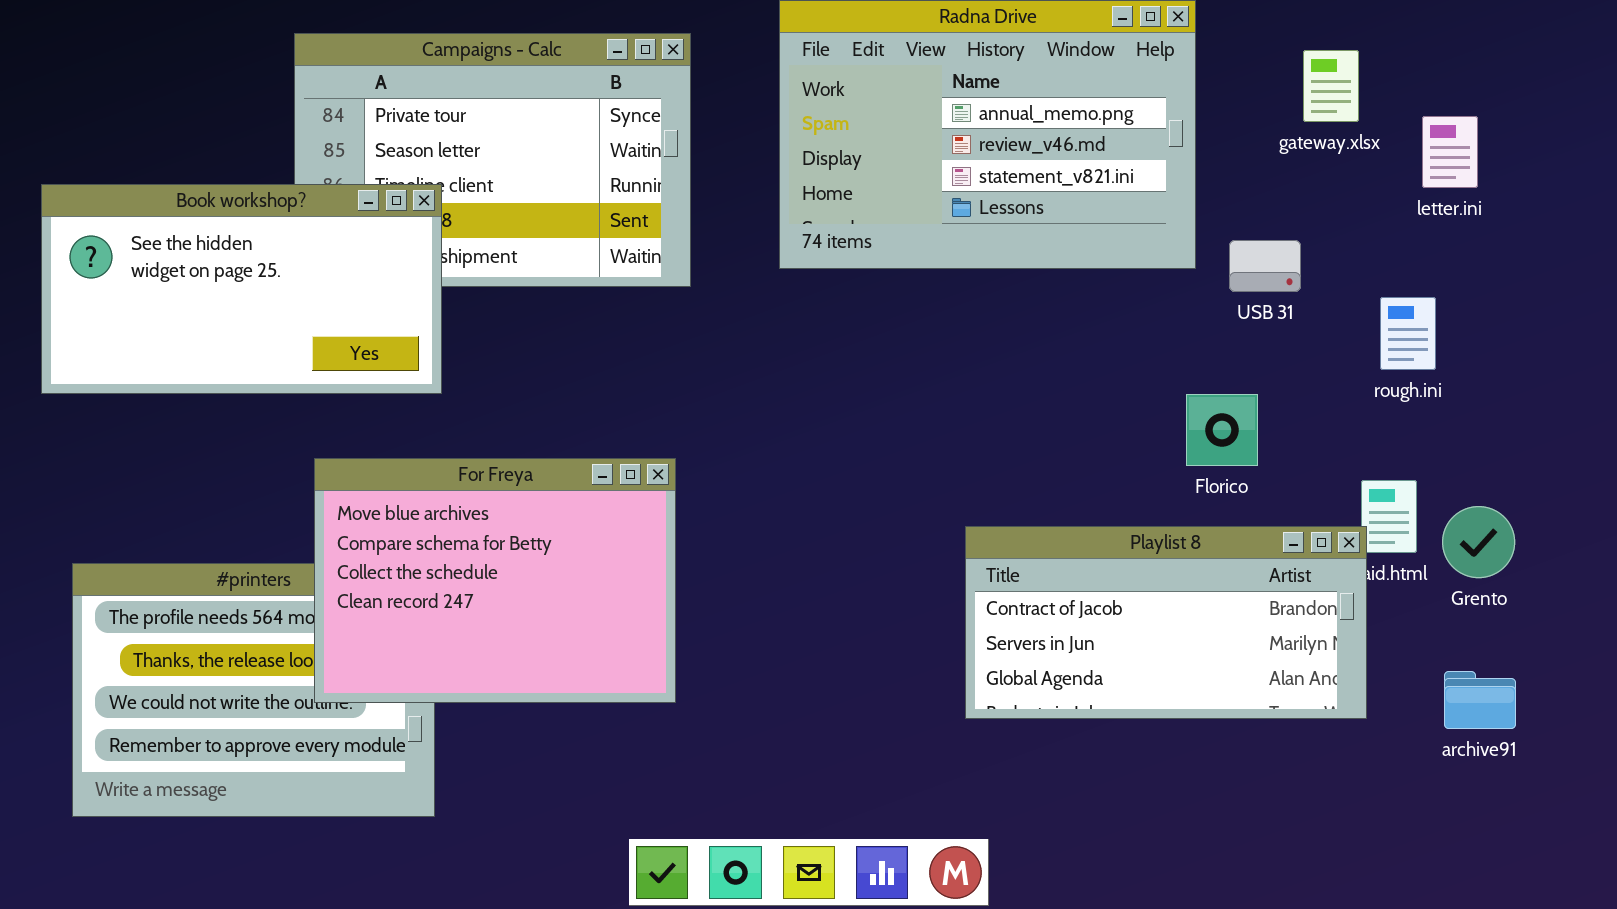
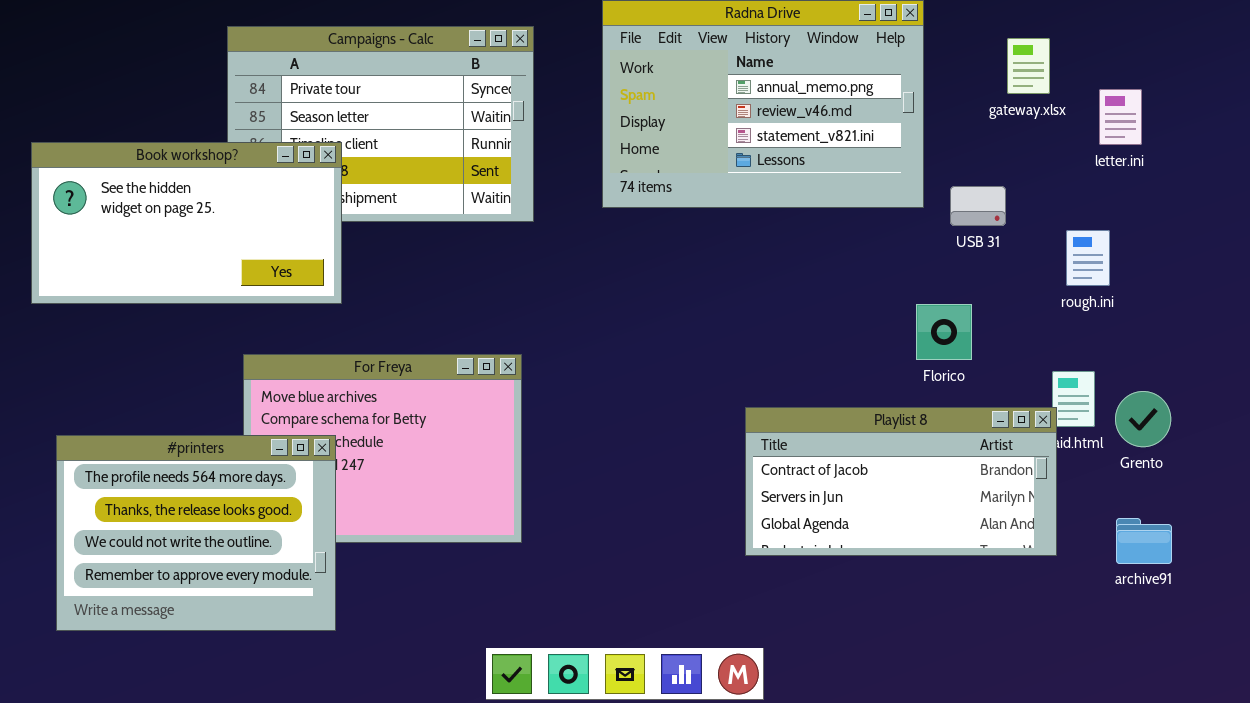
#printers: [72,563,435,817] -> [56,435,336,631], raised

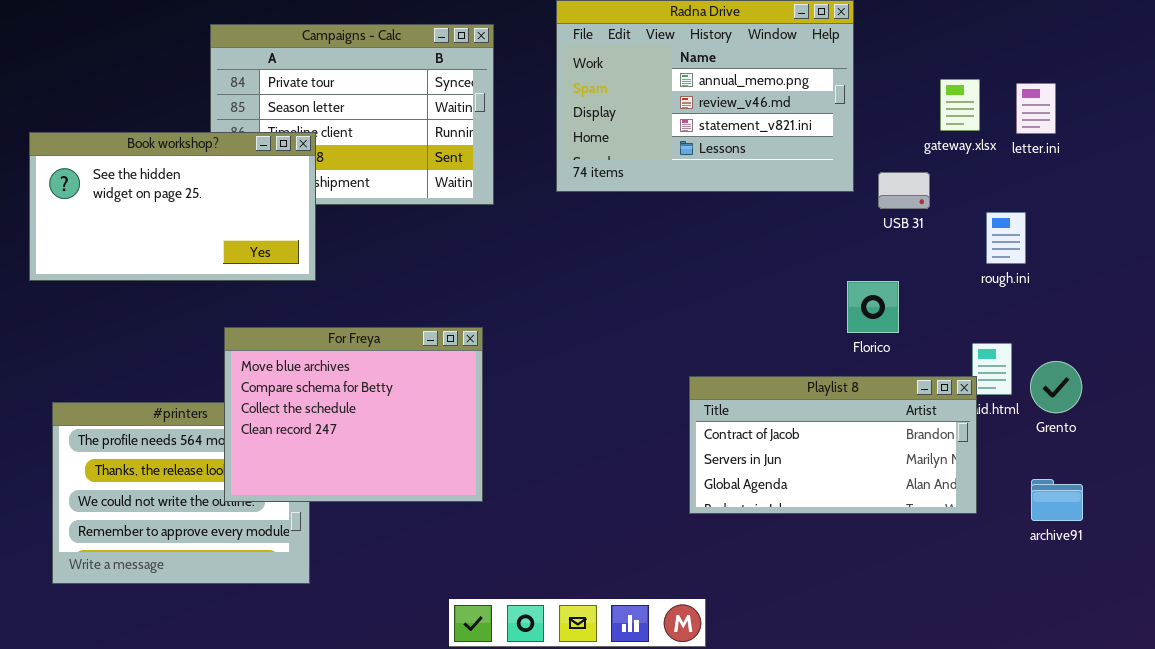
gateway.xlsx: [1007,38,1050,94] -> [940,79,980,131], moved
For Freya: [243,354,522,543] -> [224,327,483,502], raised

